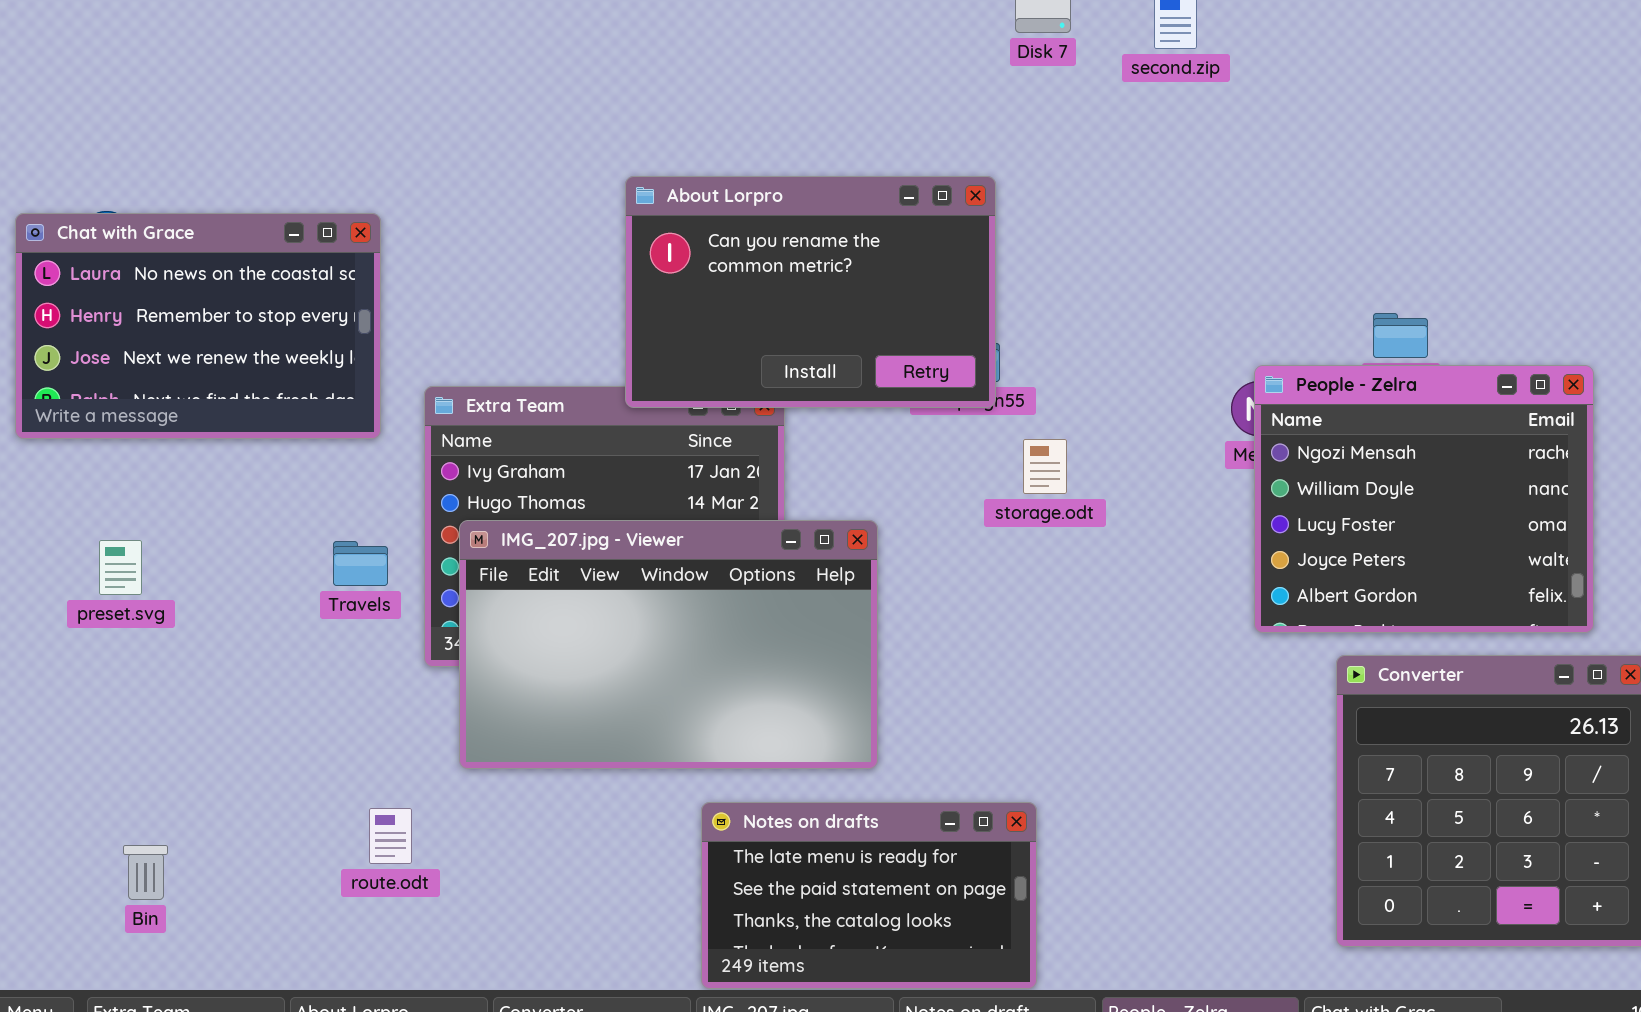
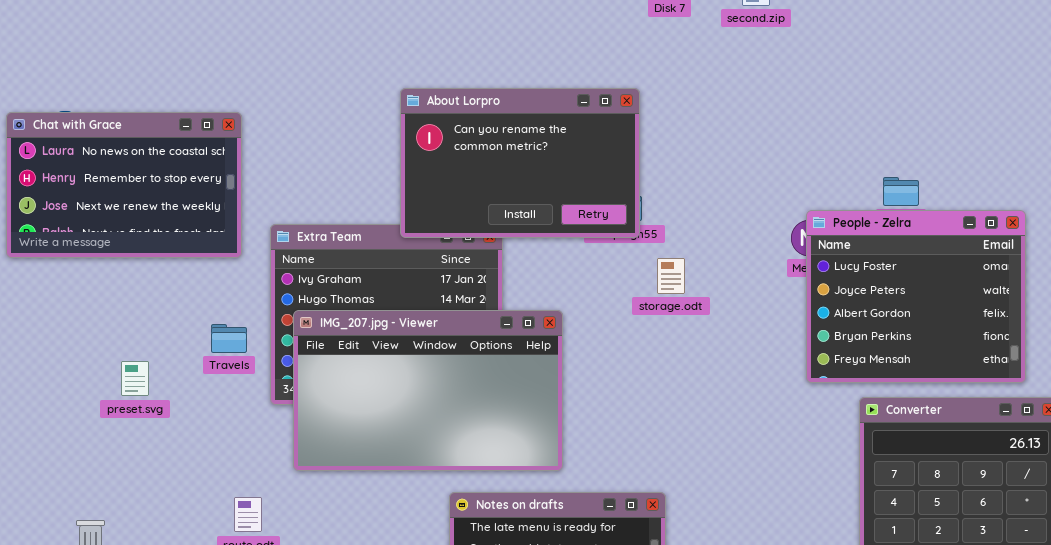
People - Zelra: [1254,365,1594,633] -> [806,210,1026,383], scrolled down 2 rows
preset.svg: [99,540,142,595] -> [121,361,149,396], moved

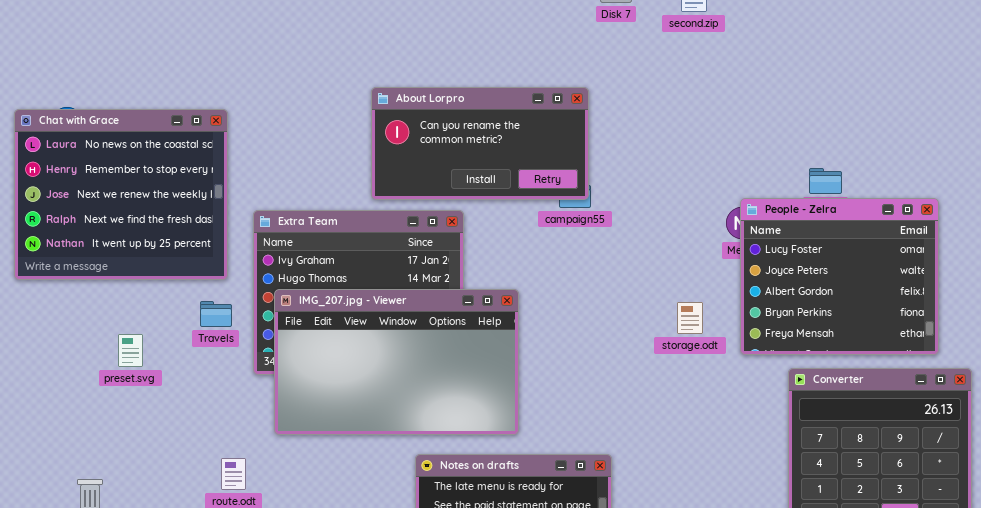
About Lorpro: [400,88,640,238] -> [371,87,589,200], resized
Chat with Grace: [6,112,242,258] -> [14,109,228,280], resized
storage.odt: [657,258,685,294] -> [677,302,703,334], moved

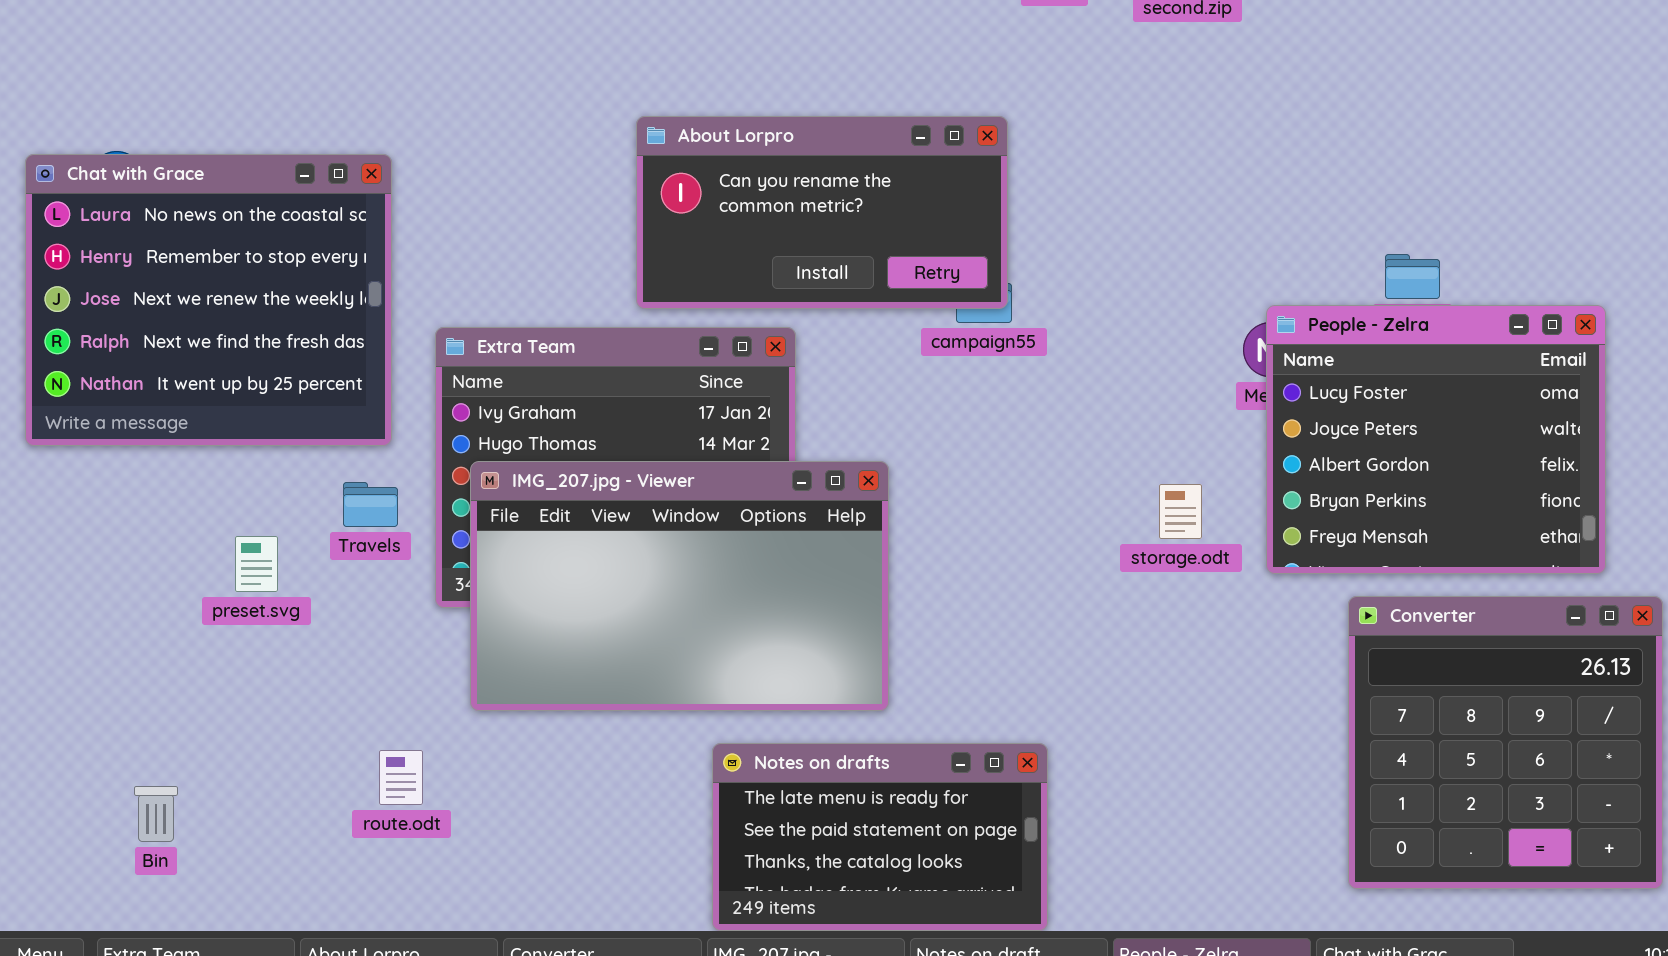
preset.svg: [118,334,143,367] -> [235,536,278,592], moved

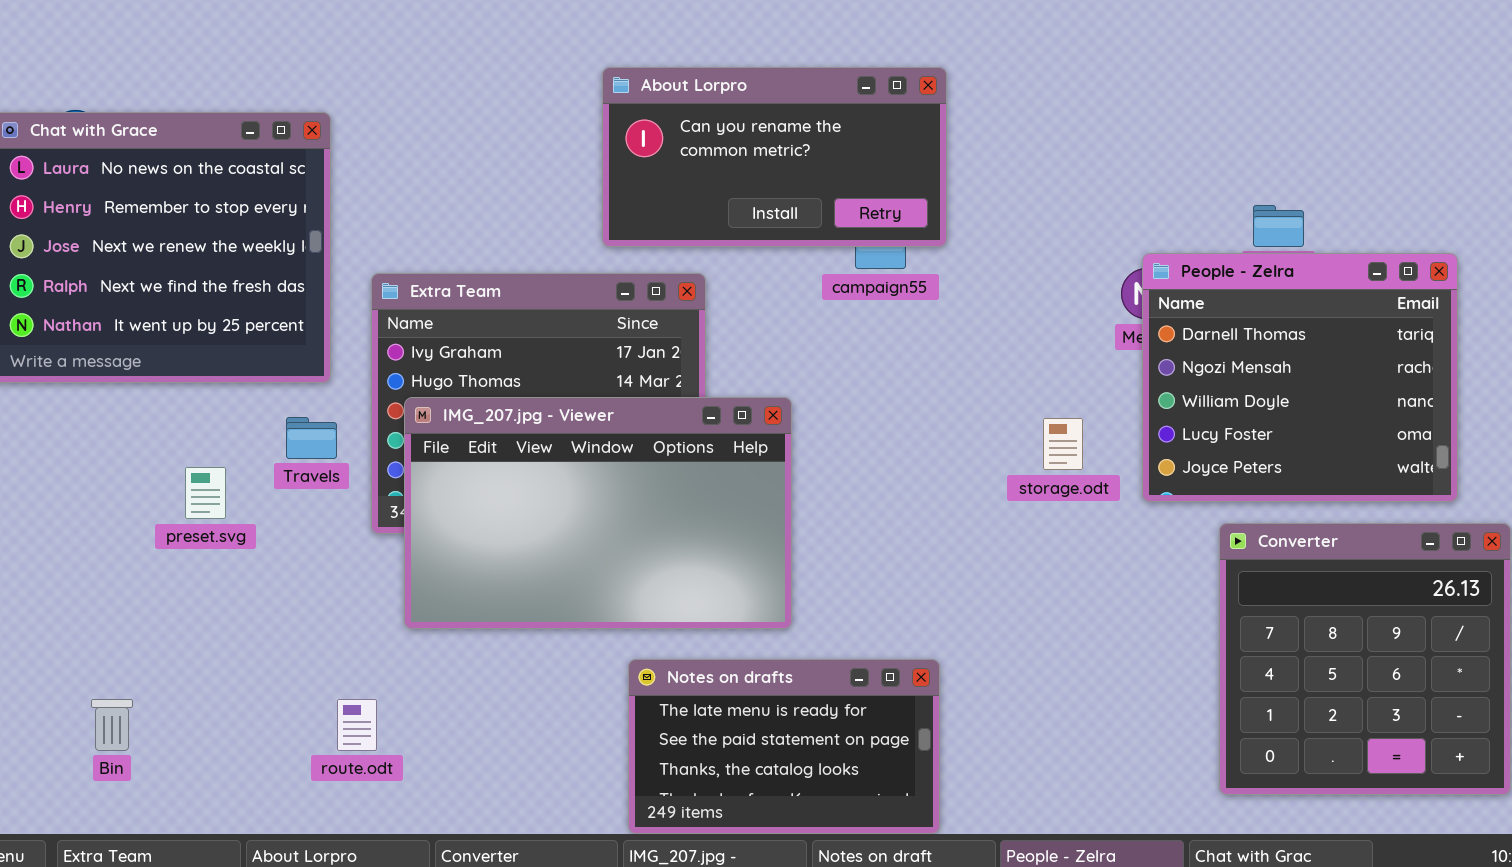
About Lorpro: [636,116,1008,309] -> [602,67,947,247], moved
People - Zelra: [1266,305,1606,574] -> [1142,253,1458,502], scrolled up 3 rows
route.odt: [379,750,423,805] -> [337,699,377,751], moved

